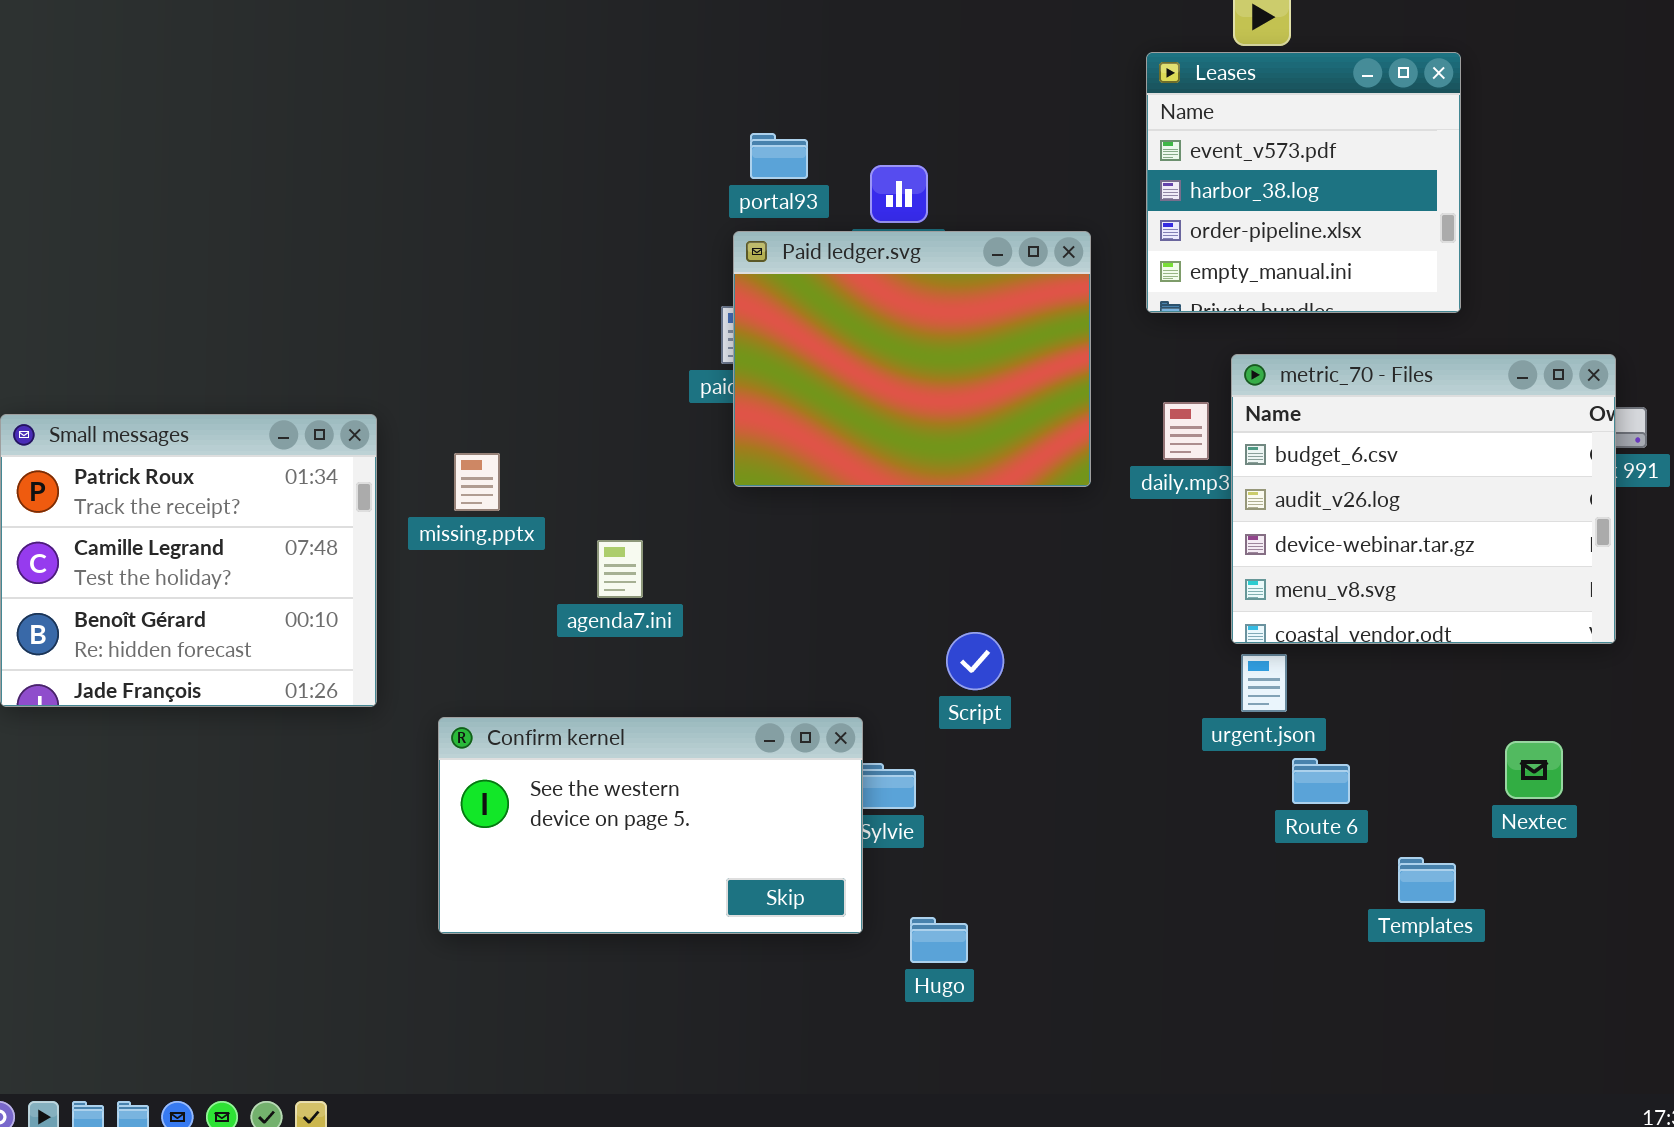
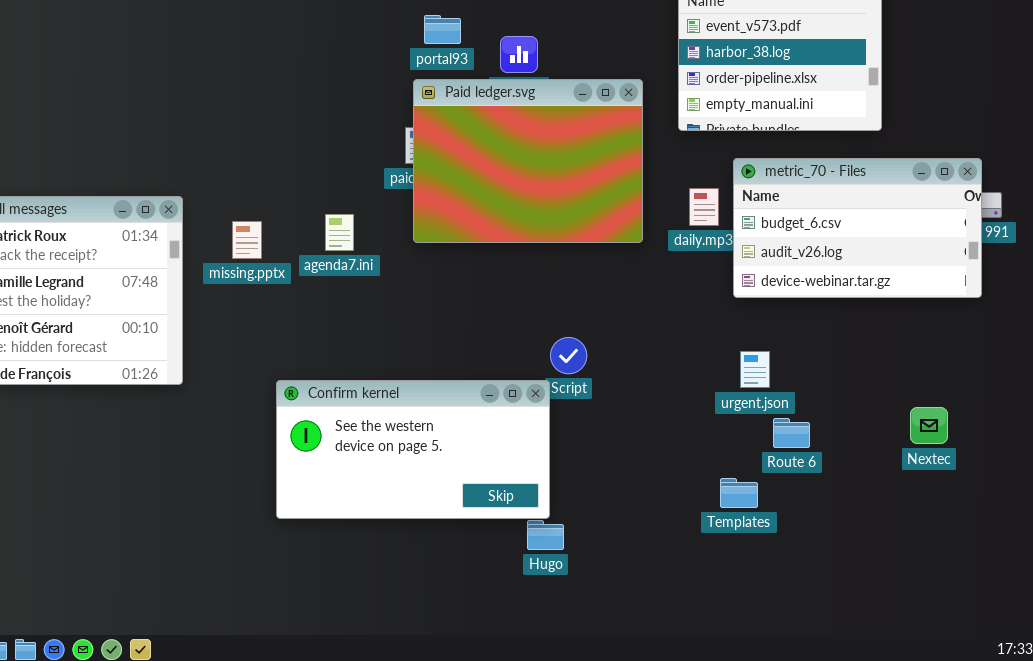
metric_70 - Files: [1231,354,1616,644] -> [733,158,982,298], resized
agenda7.ini: [597,540,643,598] -> [325,214,354,251], moved
Confirm kernel: [438,717,863,934] -> [276,380,550,519], moved
Templates: [1398,857,1456,903] -> [720,478,758,508], moved

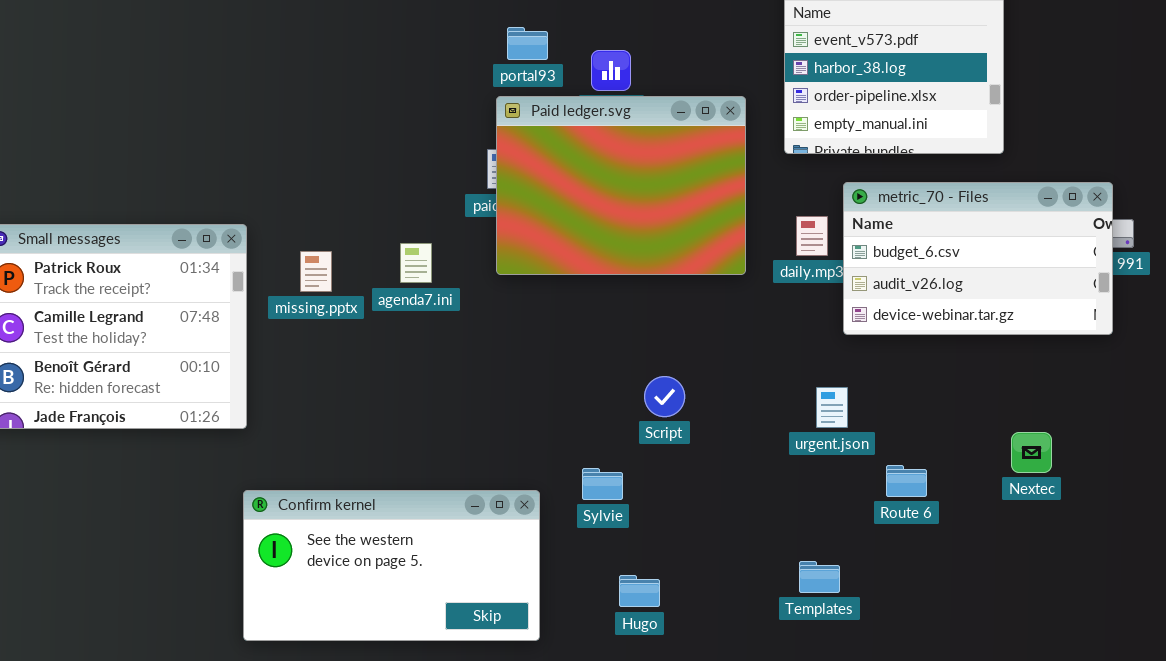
urgent.json: [740,351,770,388] -> [816,387,848,428], moved
Confirm kernel: [276,380,550,519] -> [243,490,540,641], moved
Nextec: [910,407,948,444] -> [1011,432,1052,473], moved
Templates: [720,478,758,508] -> [799,561,840,593], moved

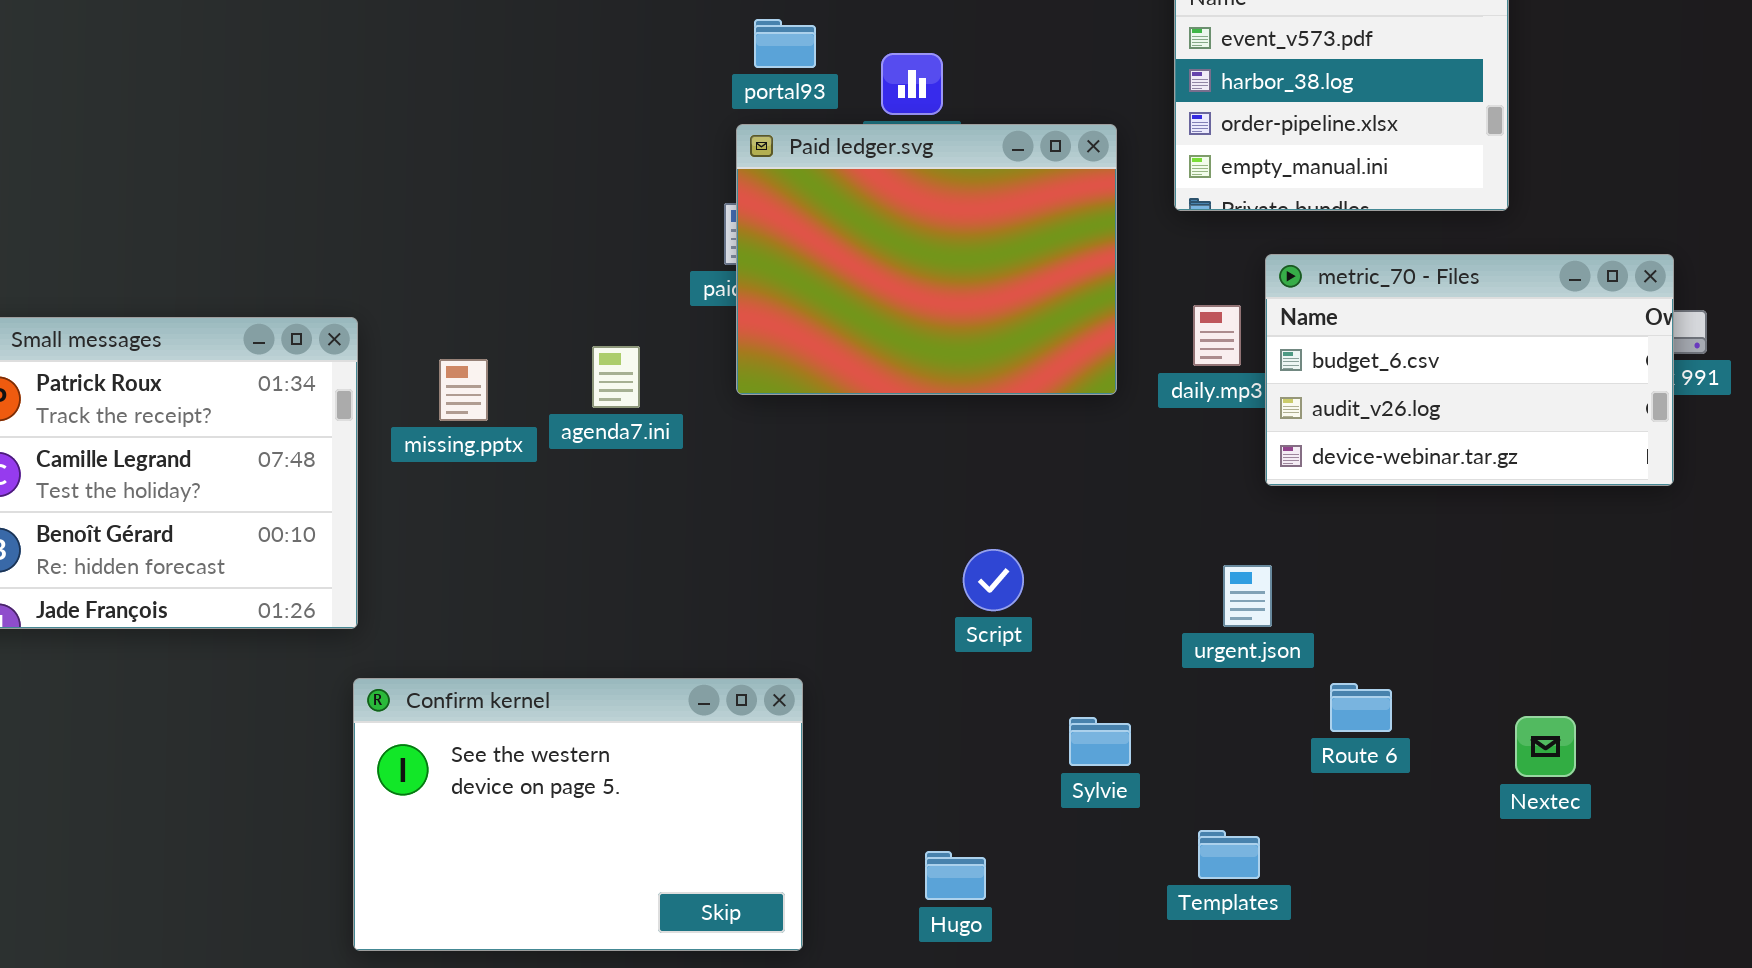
Nextec: [1011,432,1052,473] -> [1515,716,1576,777], moved
Sylvie: [582,468,623,500] -> [1069,717,1131,766], moved
Confirm kernel: [243,490,540,641] -> [353,678,803,951], resized

